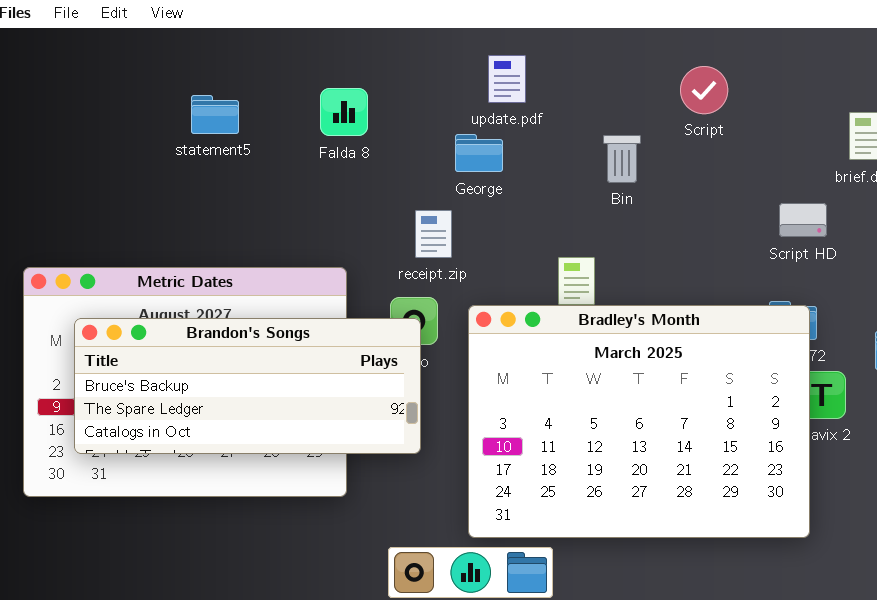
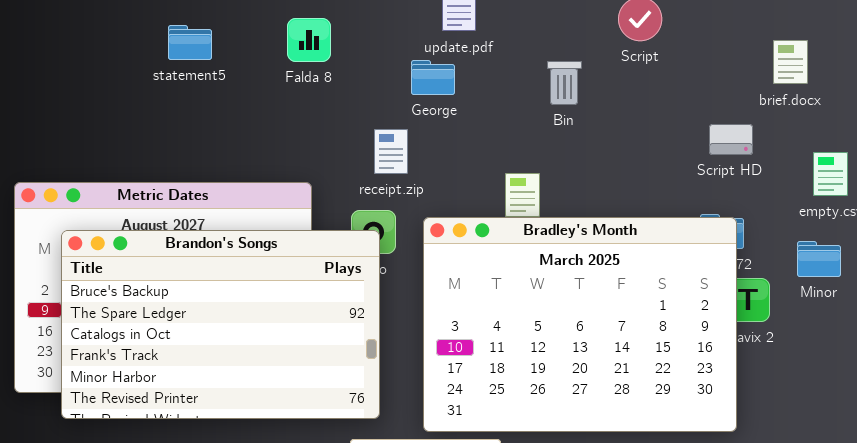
Brandon's Songs: [74,318,421,454] -> [61,230,380,419], resized

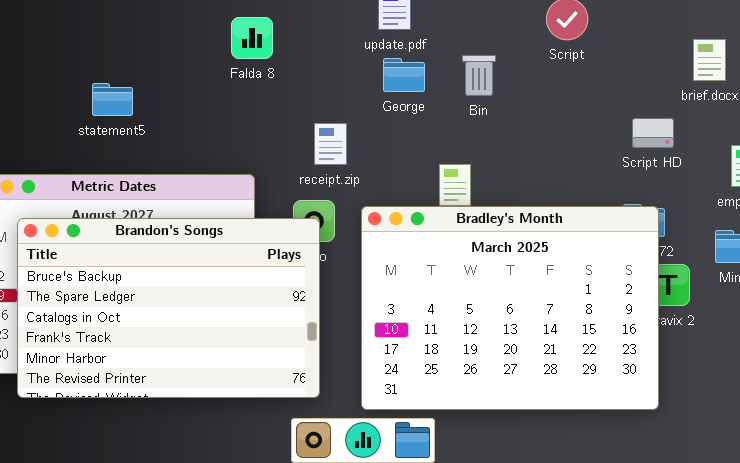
statement5: [168,25,212,60] -> [92,83,133,116], moved
George: [411,60,455,95] -> [383,58,425,92], moved
Bin: [547,61,582,105] -> [462,55,496,96], moved

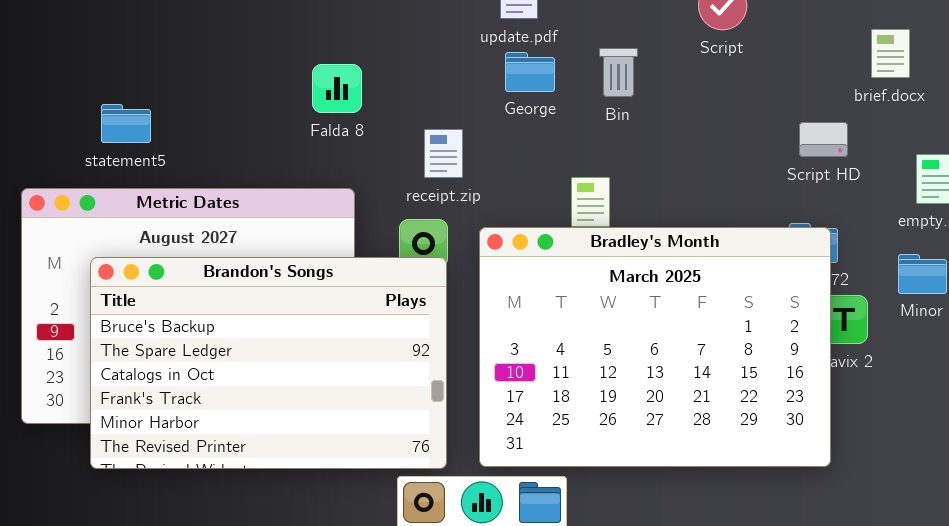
Falda 8: [231,17,273,59] -> [312,64,362,113], moved
statement5: [92,83,133,116] -> [101,104,151,143], moved
Brandon's Songs: [17,218,320,398] -> [90,257,447,469], moved

